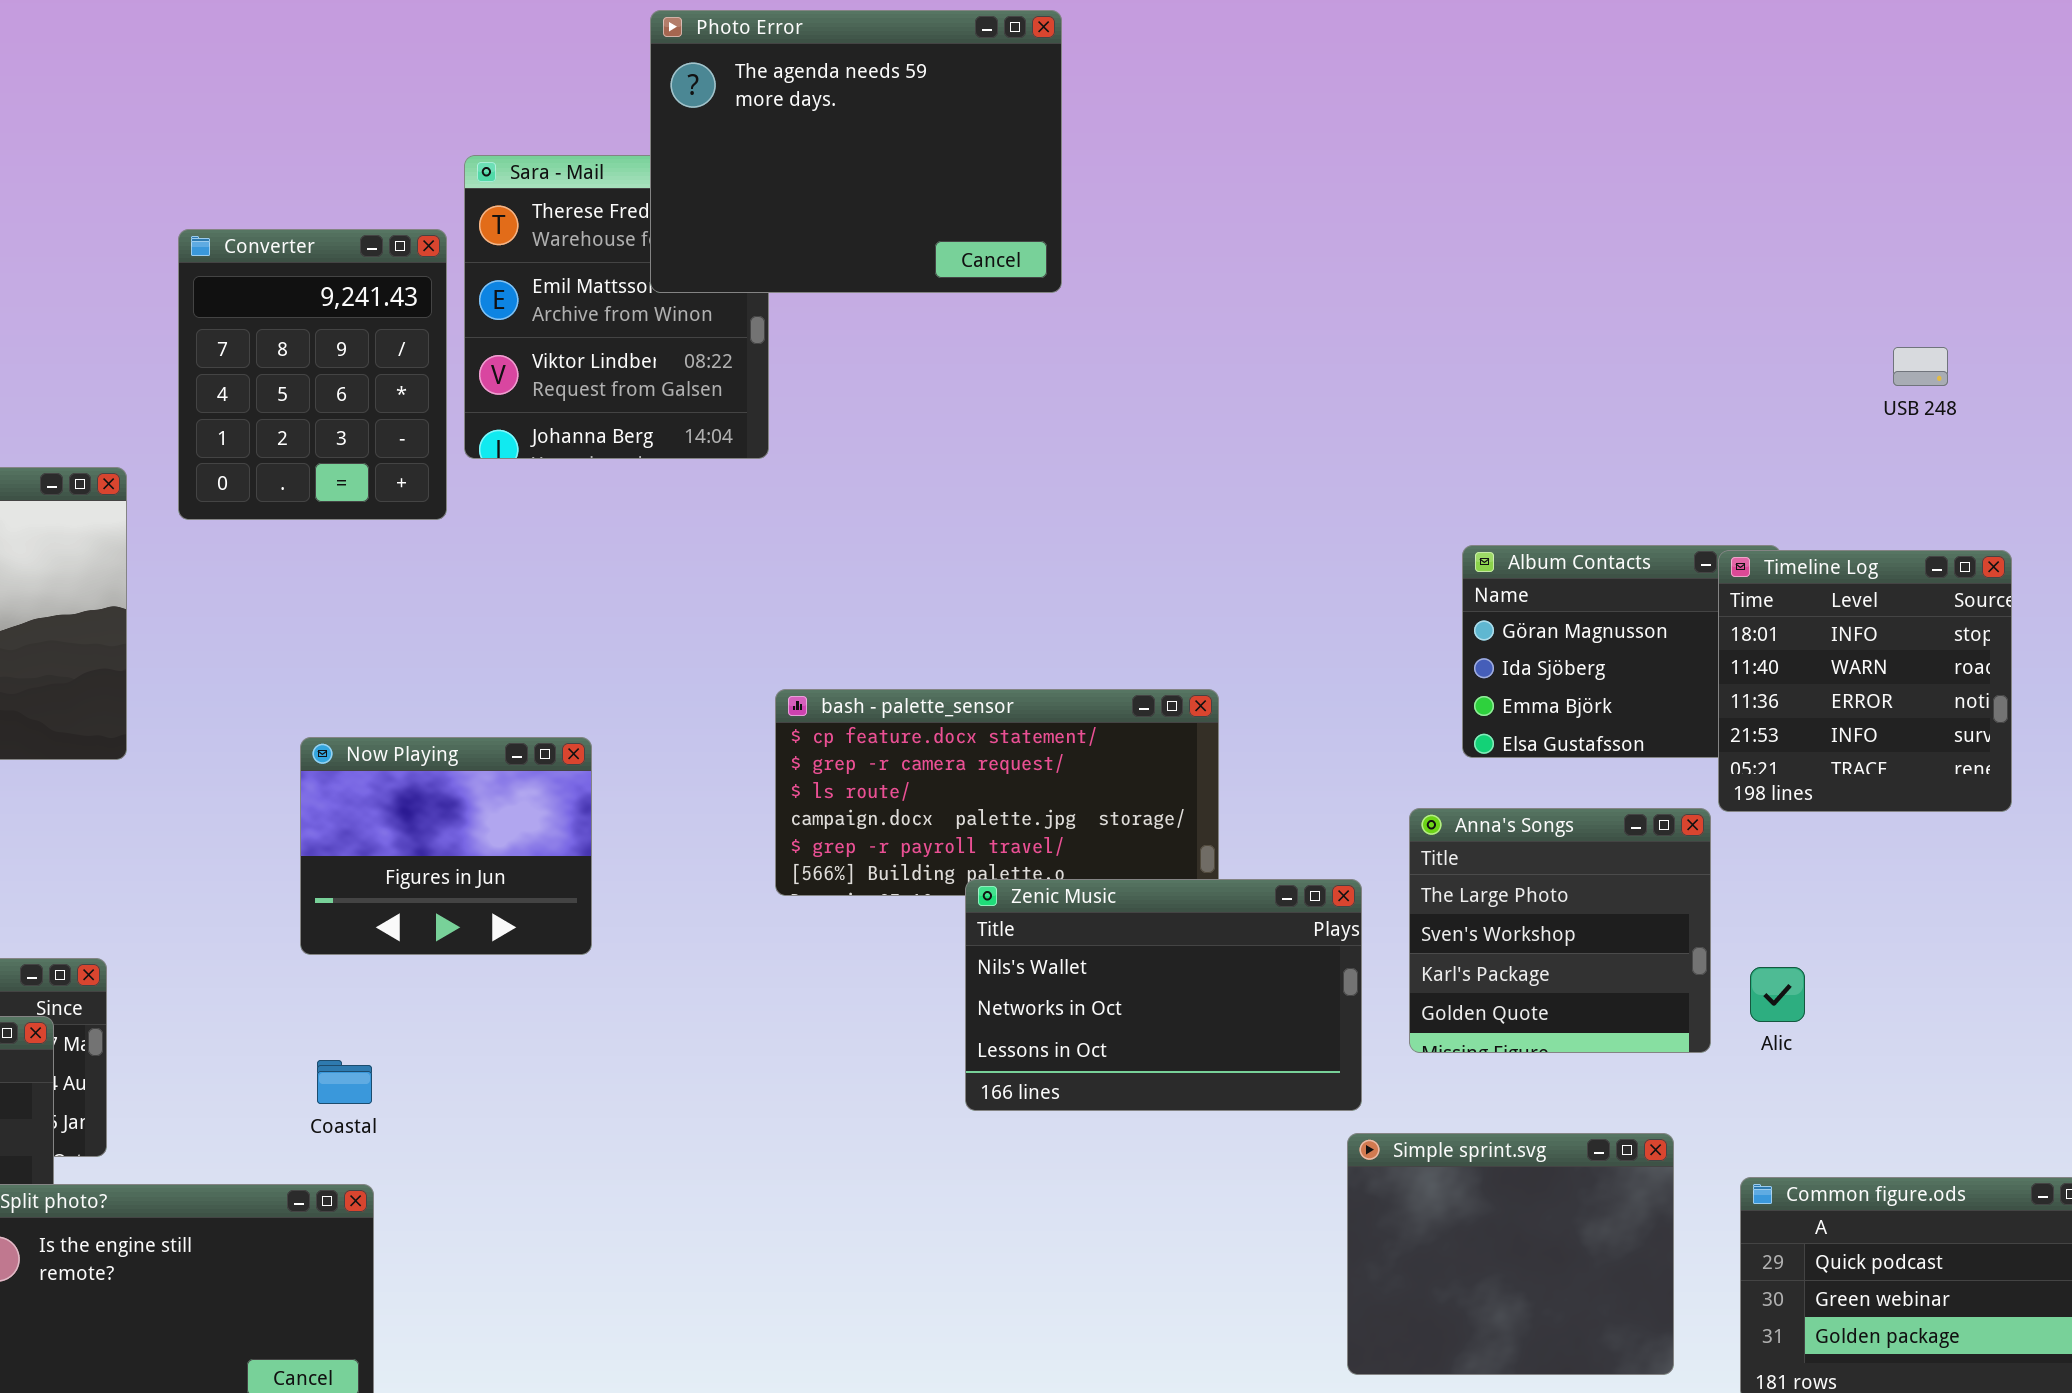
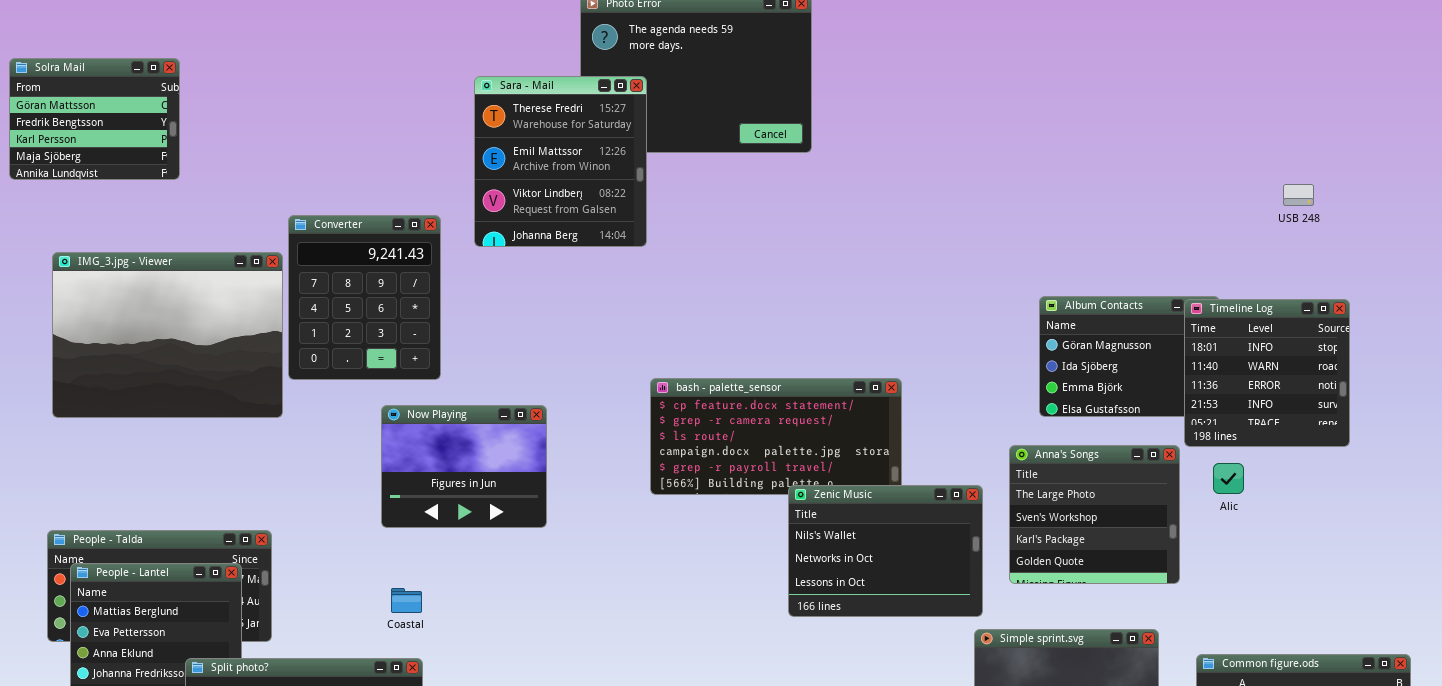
Sara - Mail: [464,155,769,459] -> [474,76,647,247], raised
Converter: [178,229,447,520] -> [288,215,441,380], moved
Zenic Music: [965,879,1362,1111] -> [788,485,983,617], resized
Alic: [1750,967,1805,1022] -> [1213,463,1244,494], moved

